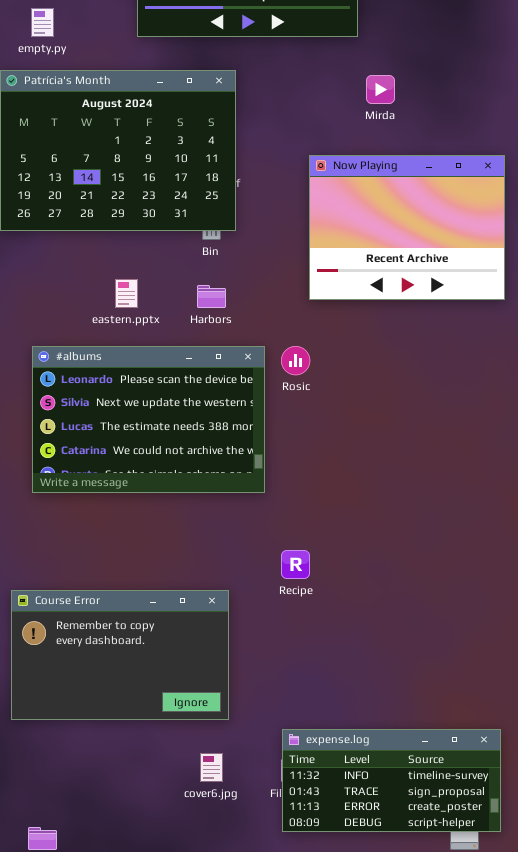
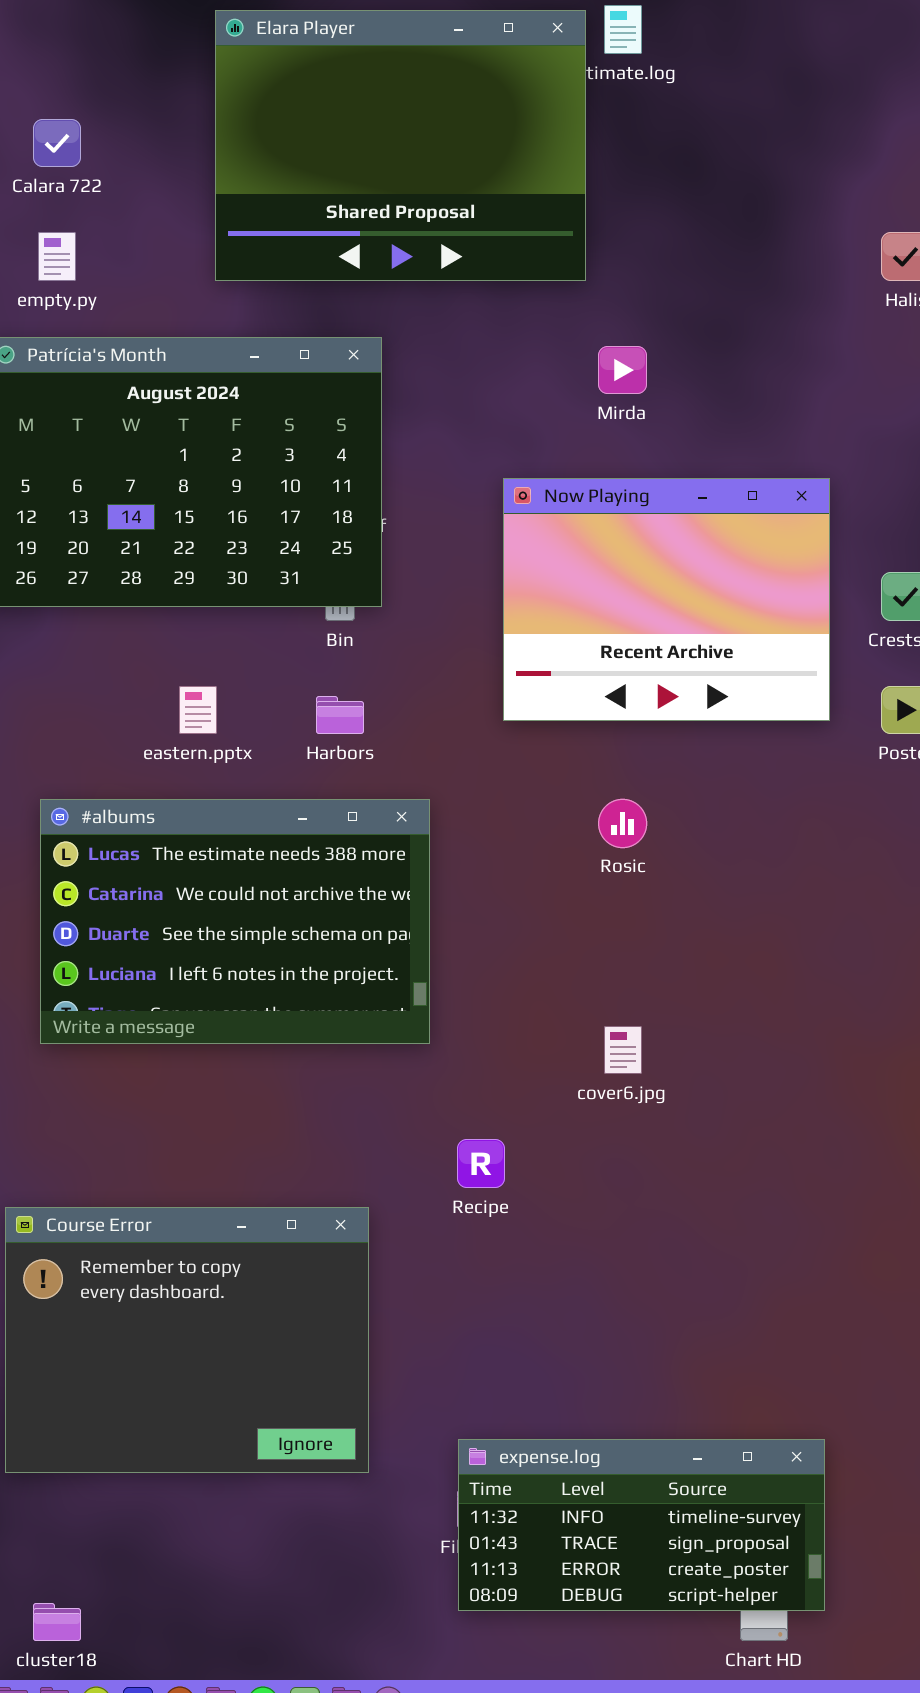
#albums: [32,346,265,493] -> [40,799,430,1044], scrolled down 2 rows
Rosic: [281,346,310,375] -> [598,799,647,848], moved
Course Error: [11,590,229,720] -> [5,1207,369,1473], resized
cover6.jpg: [200,753,223,782] -> [604,1026,642,1074], moved

